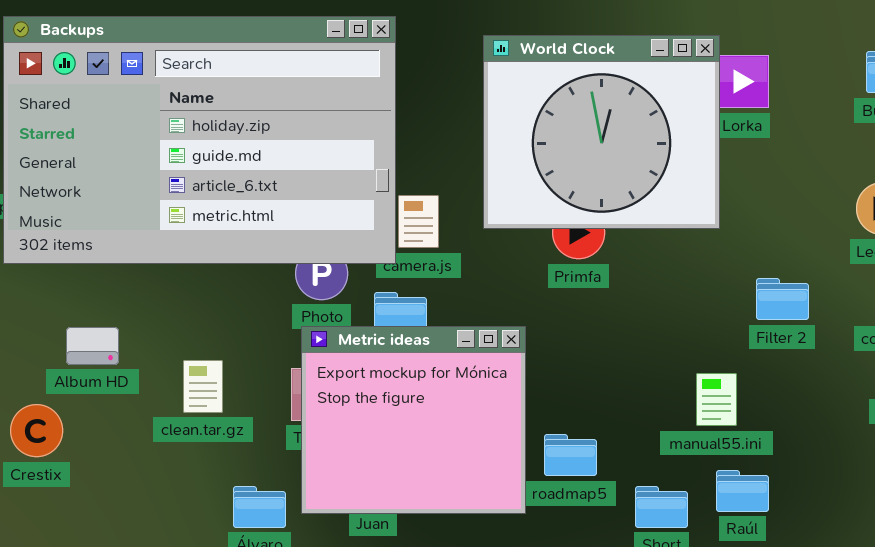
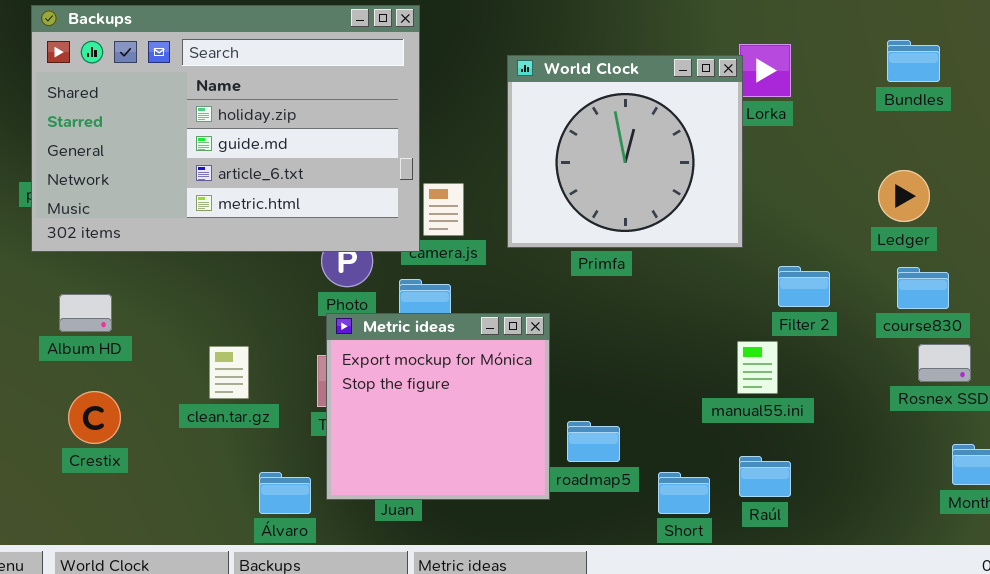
World Clock: [483,35,720,229] -> [507,55,743,248], moved
Album HD: [66,327,119,365] -> [59,294,112,332], moved
manual55.ini: [696,373,737,426] -> [737,341,778,394], moved
Crestix: [10,404,63,457] -> [68,391,121,444], moved

